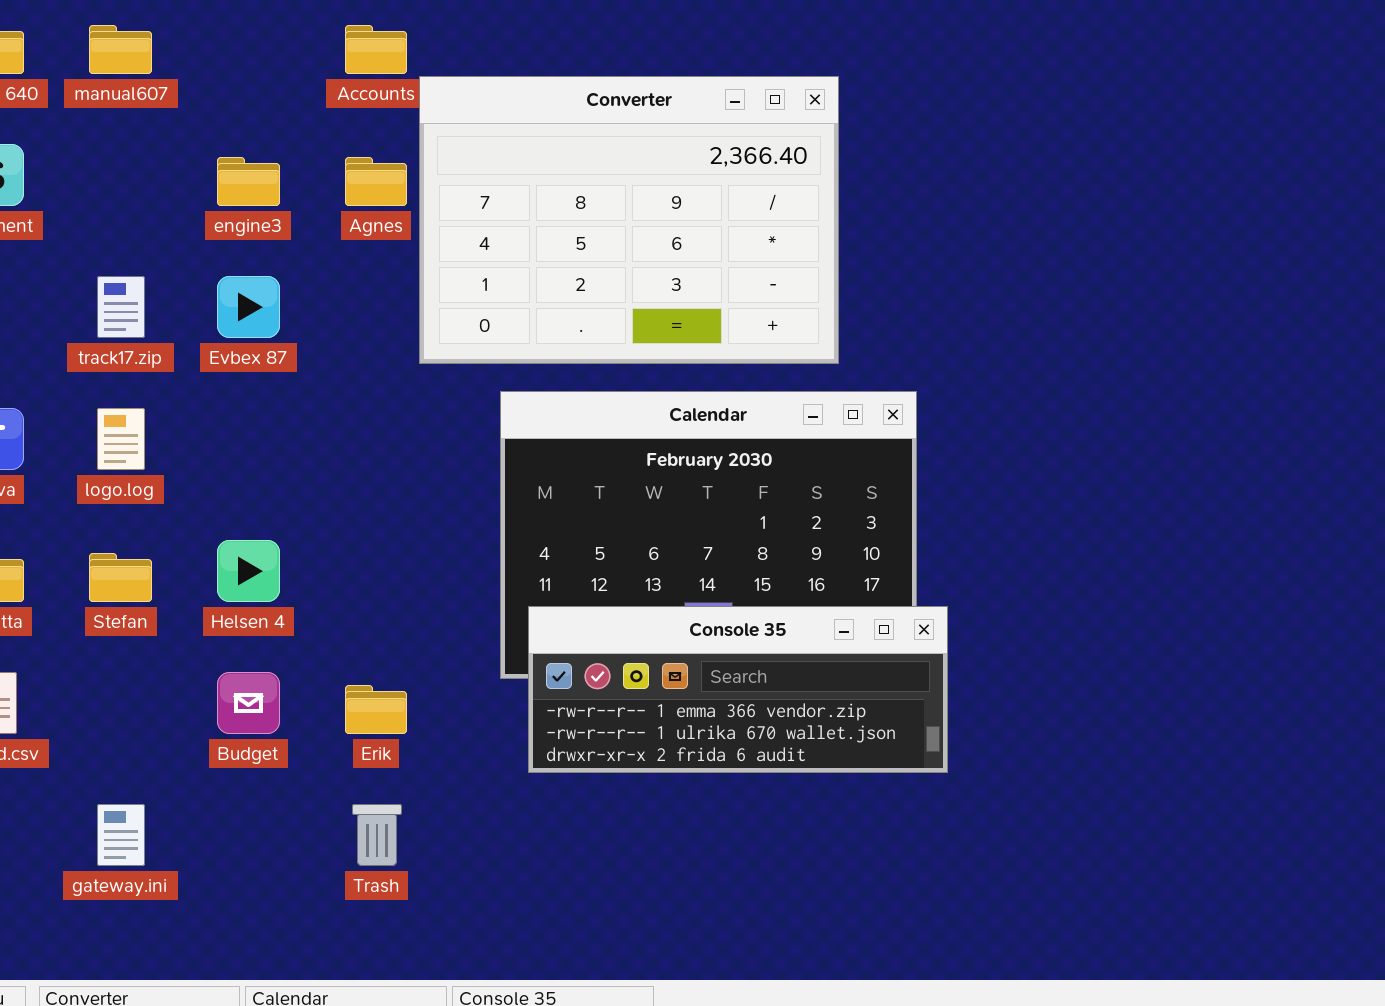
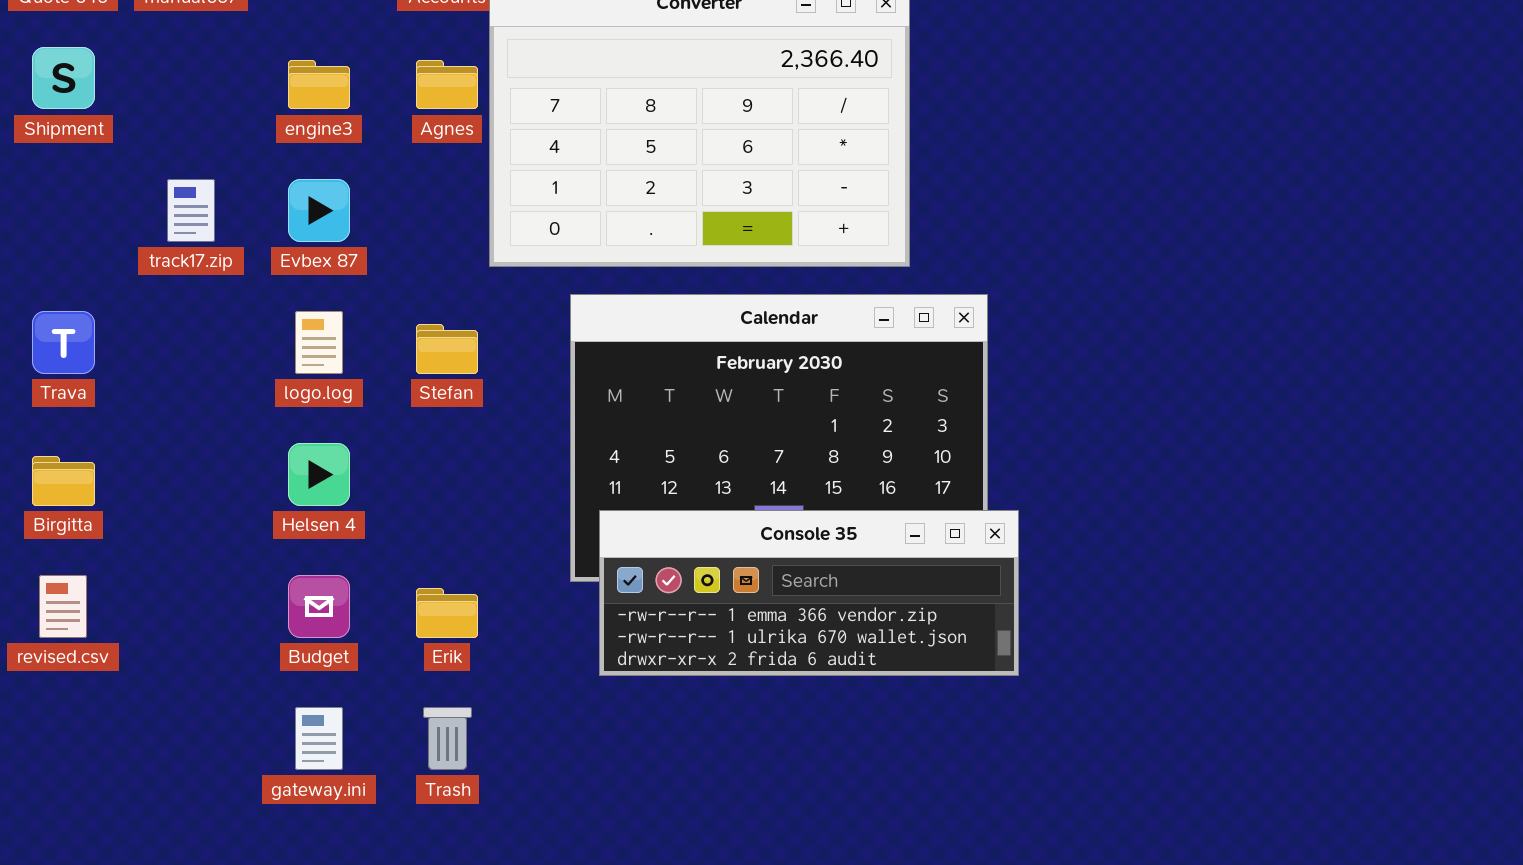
logo.log: [97,408,145,470] -> [295,311,343,374], moved
Stefan: [89,553,152,602] -> [416,324,478,374], moved
gateway.ini: [97,804,145,866] -> [295,707,343,770], moved

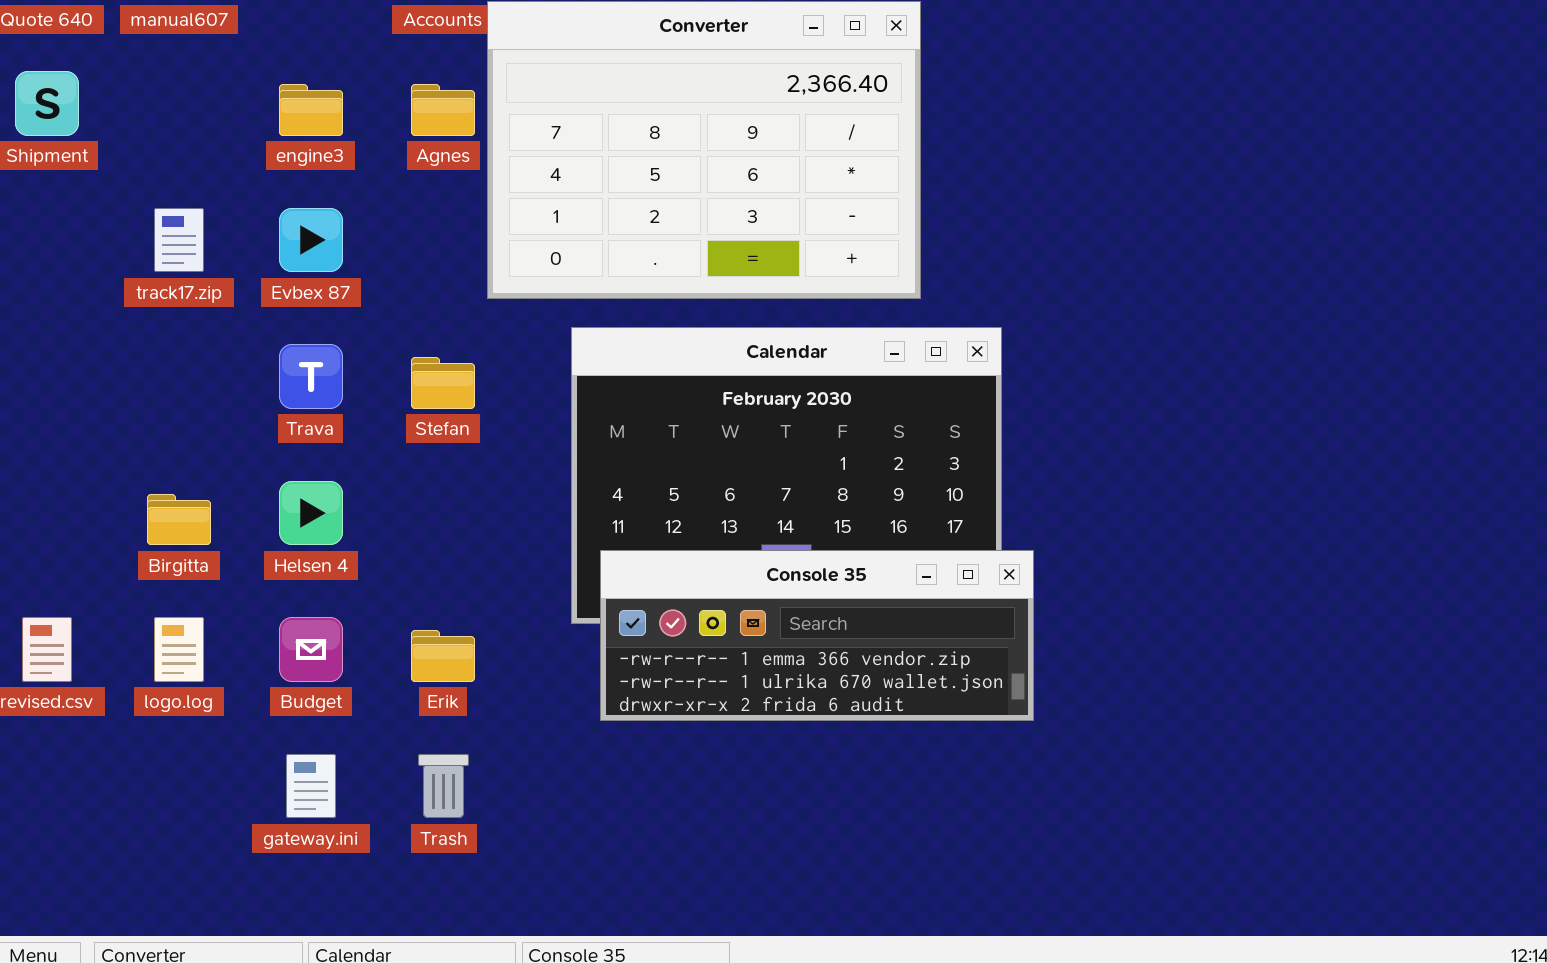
Trava: [32,311,95,374] -> [279,344,343,409], moved
logo.log: [295,311,343,374] -> [154,617,204,682], moved
Birgitta: [32,456,95,506] -> [147,494,211,545], moved

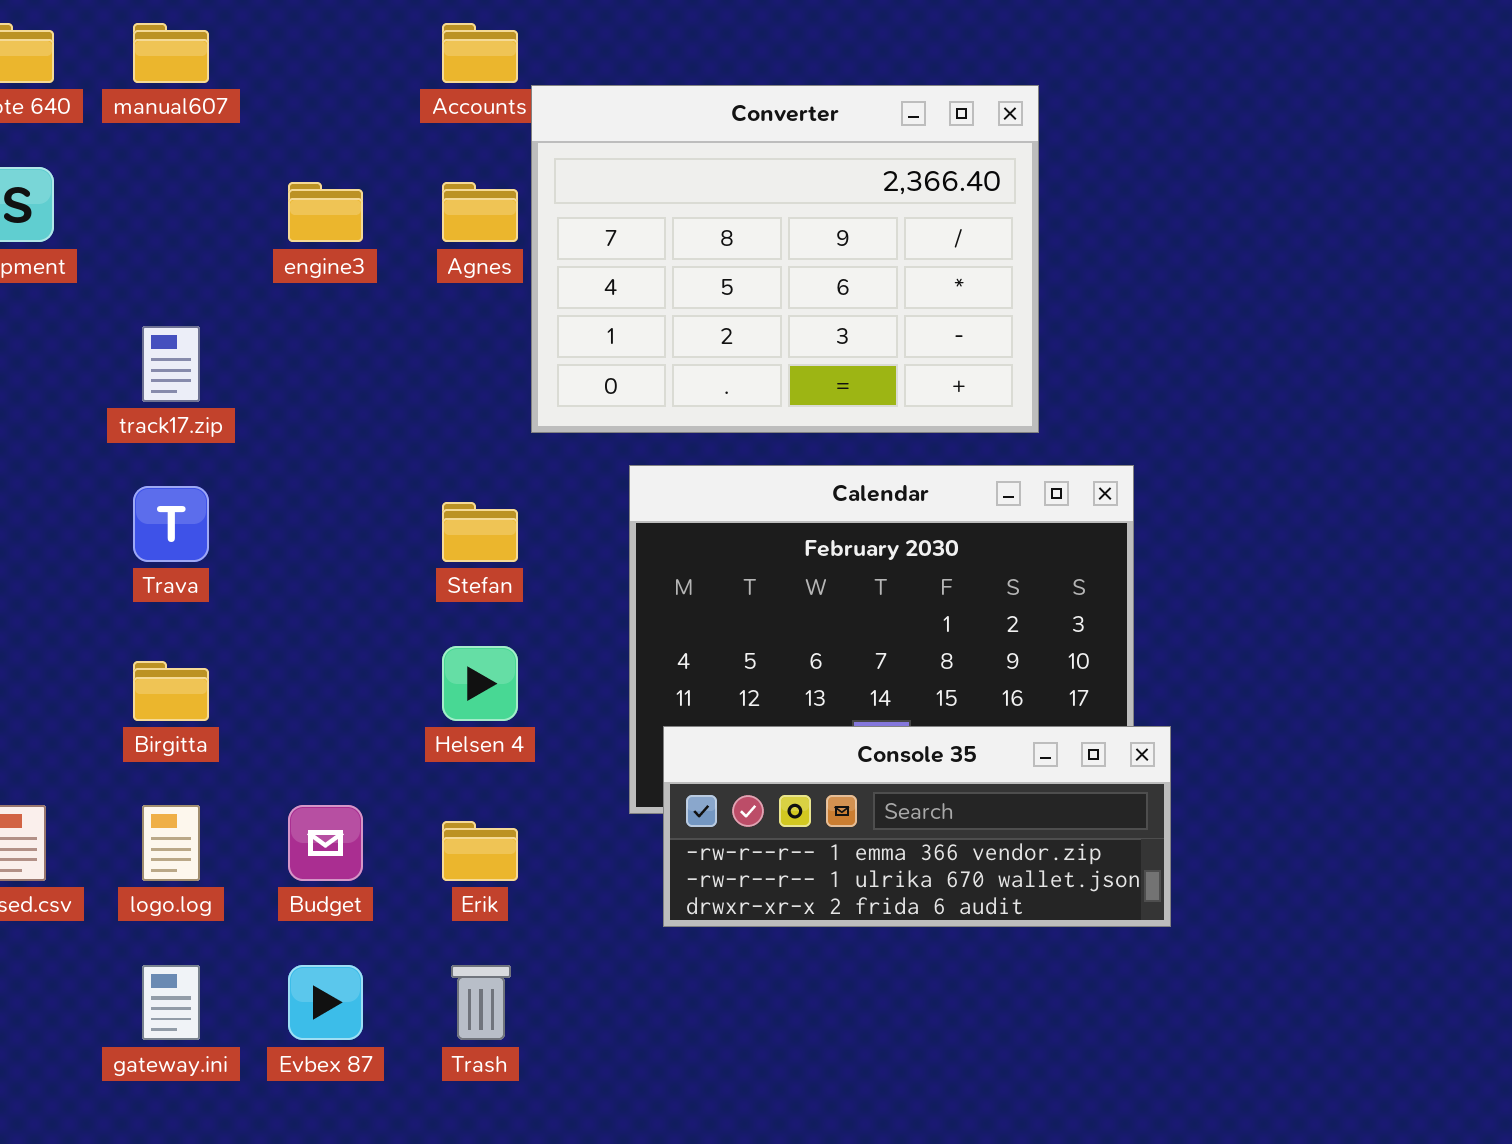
Evbex 87: [279,208,343,272] -> [288,965,363,1040], moved
Trava: [279,344,343,409] -> [133,486,209,562], moved
Helsen 4: [279,481,343,545] -> [442,646,518,721], moved
gateway.ini: [286,754,336,818] -> [142,965,200,1040], moved

